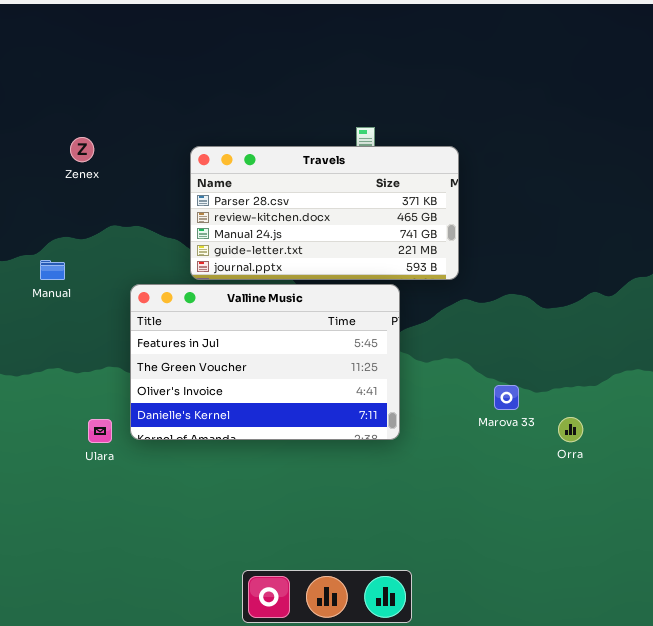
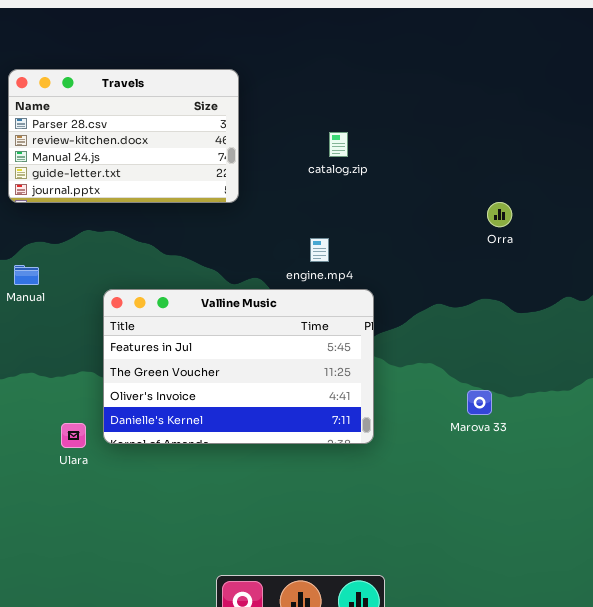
Travels: [190,146,459,280] -> [8,69,239,203], moved, resized
Orra: [558,417,583,442] -> [487,202,512,227], moved

